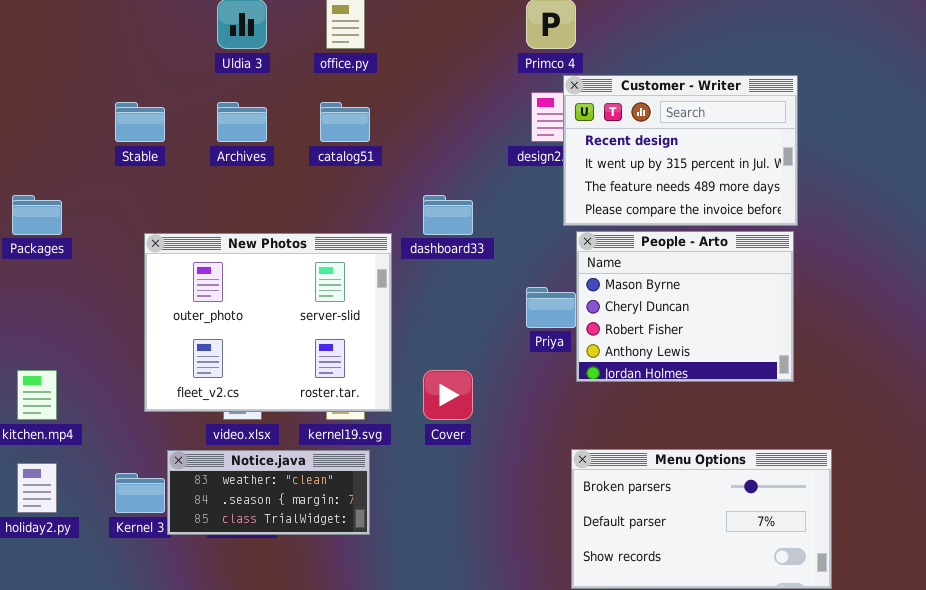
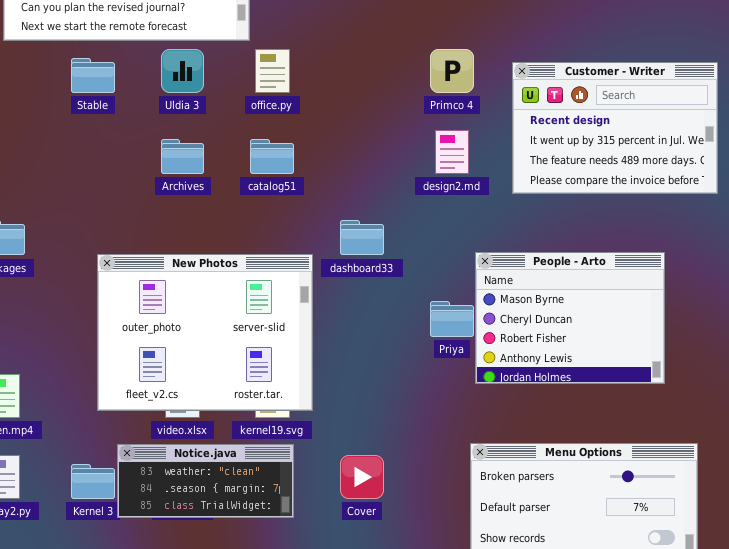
Customer - Writer: [563,75,798,226] -> [512,62,718,194], moved
Stable: [115,102,165,142] -> [71,58,115,93], moved
Cover: [423,370,473,420] -> [340,455,384,499], moved

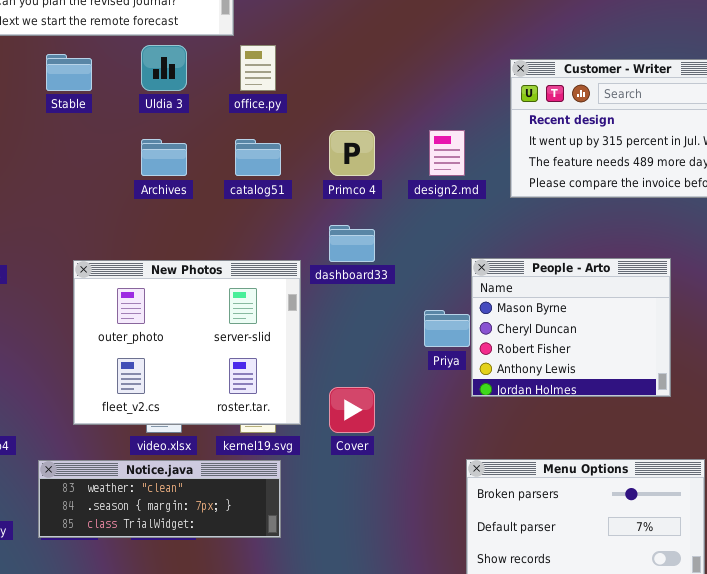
Primco 4: [430,49,474,93] -> [329,130,375,176], moved
Notice.java: [117,444,294,518] -> [38,460,281,538], resized
Cover: [340,455,384,499] -> [329,387,375,433], moved

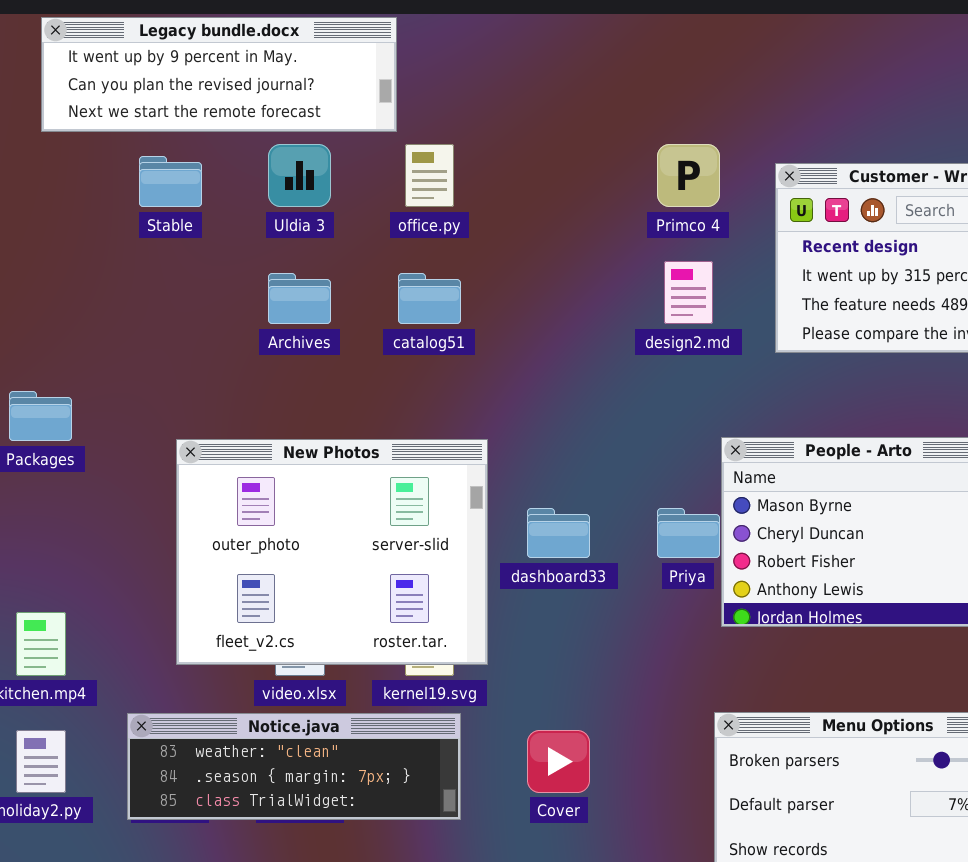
Primco 4: [329,130,375,176] -> [657,144,720,207], moved
dashboard33: [329,225,375,262] -> [527,508,590,558], moved
Cover: [329,387,375,433] -> [527,730,590,793], moved

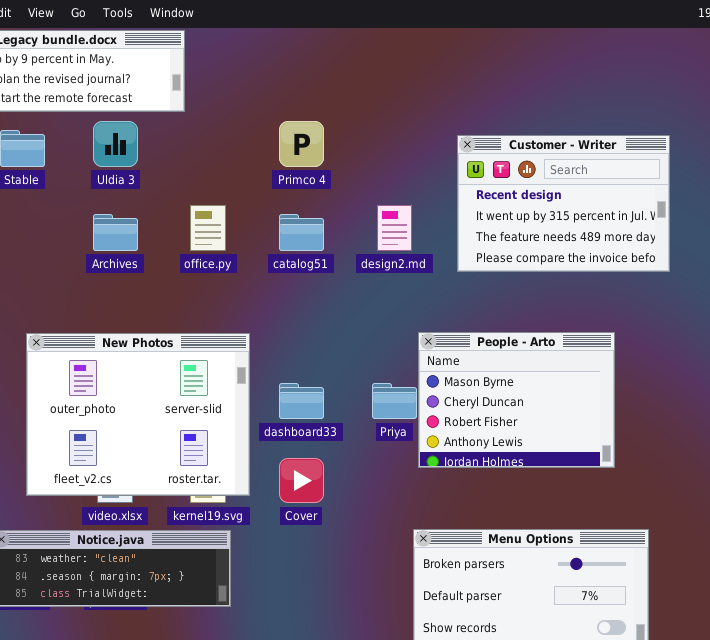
office.py: [405,144,454,207] -> [190,205,226,251], moved
Primco 4: [657,144,720,207] -> [279,121,324,167], moved
catalog51: [398,273,461,324] -> [279,214,324,251], moved
Cover: [527,730,590,793] -> [279,458,324,503], moved

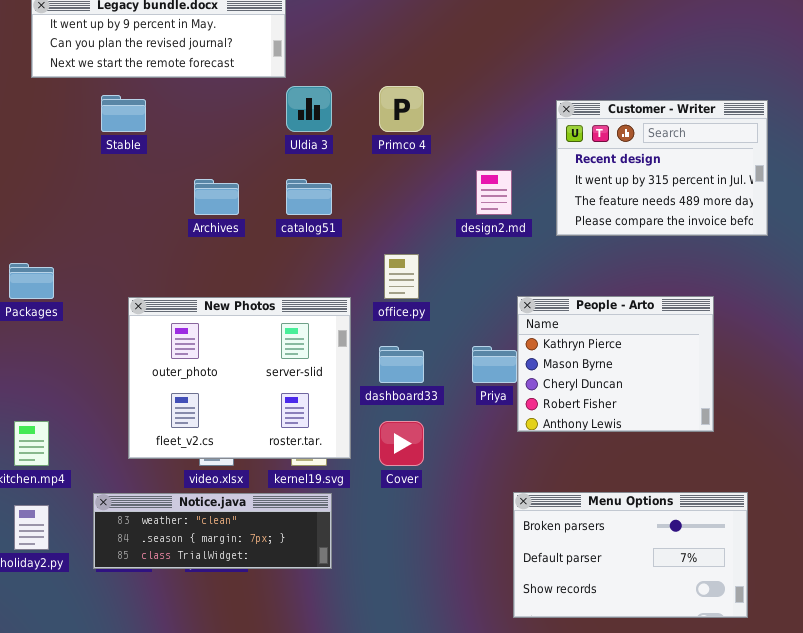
Uldia 3: [93,121,138,167] -> [286,86,332,132], moved
office.py: [190,205,226,251] -> [384,254,419,299], moved
catalog51: [279,214,324,251] -> [286,179,332,215], moved
People - Arto: [418,332,615,468] -> [517,296,714,432], scrolled up 1 row

